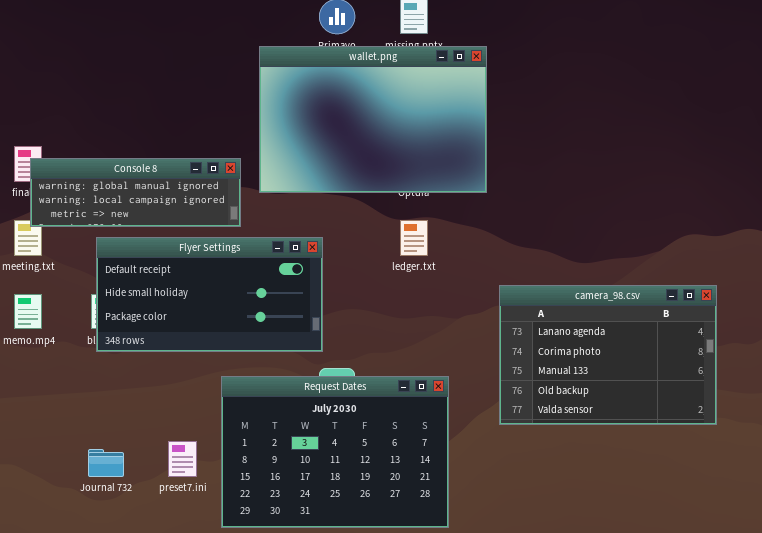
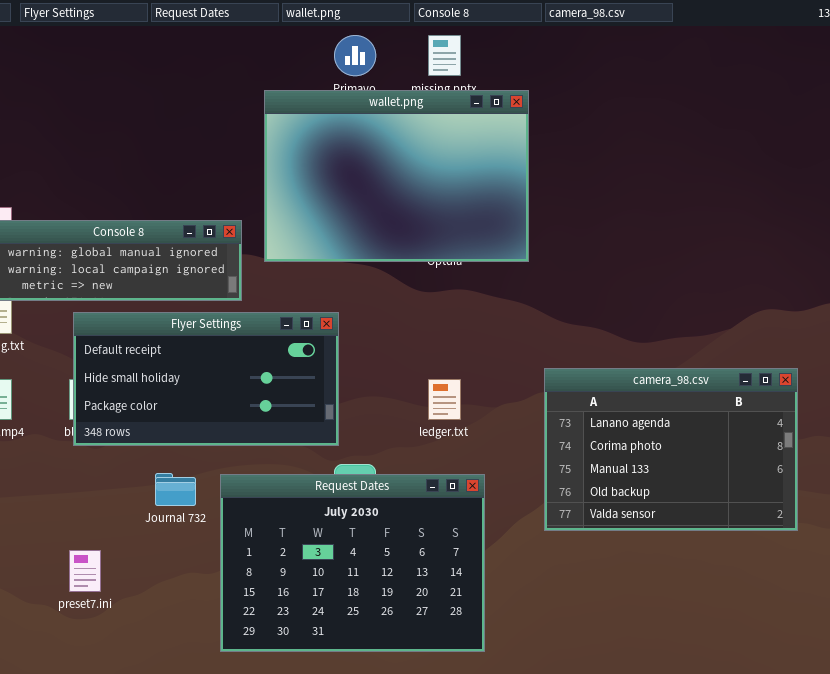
ledger.txt: [400,220,428,256] -> [428,379,461,420], moved
preset7.ini: [168,441,197,477] -> [69,550,101,592], moved
Journal 732: [88,449,124,477] -> [155,473,196,506], moved

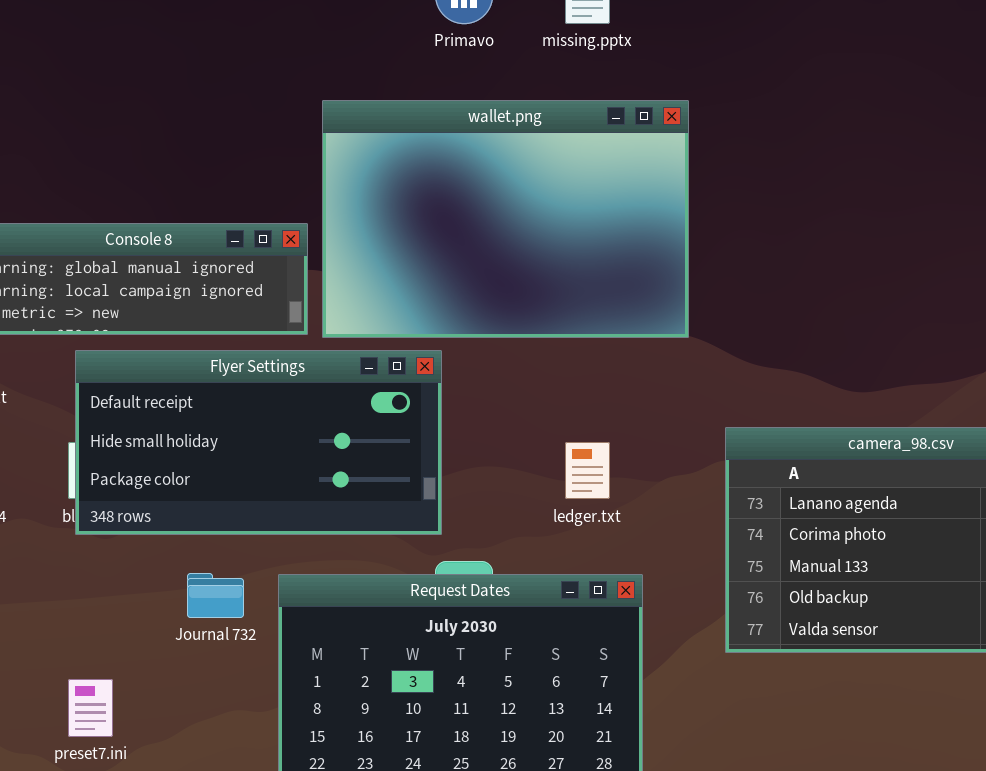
wallet.png: [264,90,529,262] -> [322,100,689,338], moved

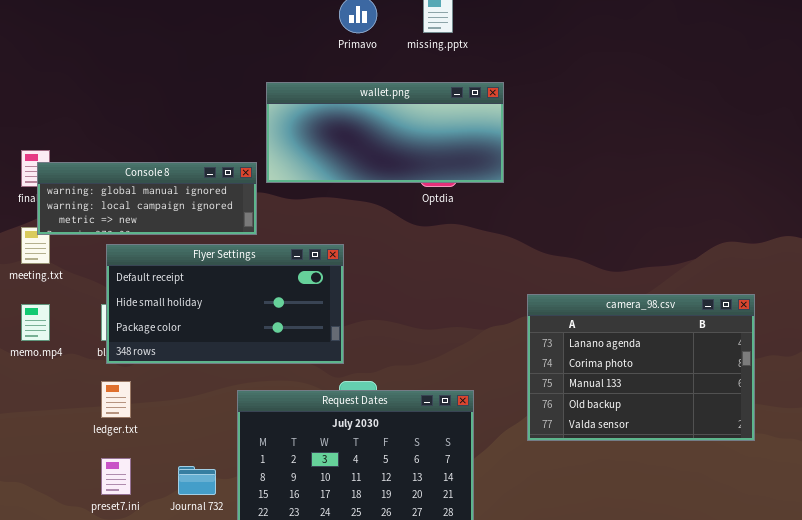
wallet.png: [322,100,689,338] -> [266,82,504,183], resized
ledger.txt: [565,442,610,499] -> [101,381,131,418], moved
Journal 732: [187,573,244,618] -> [178,466,216,495], moved

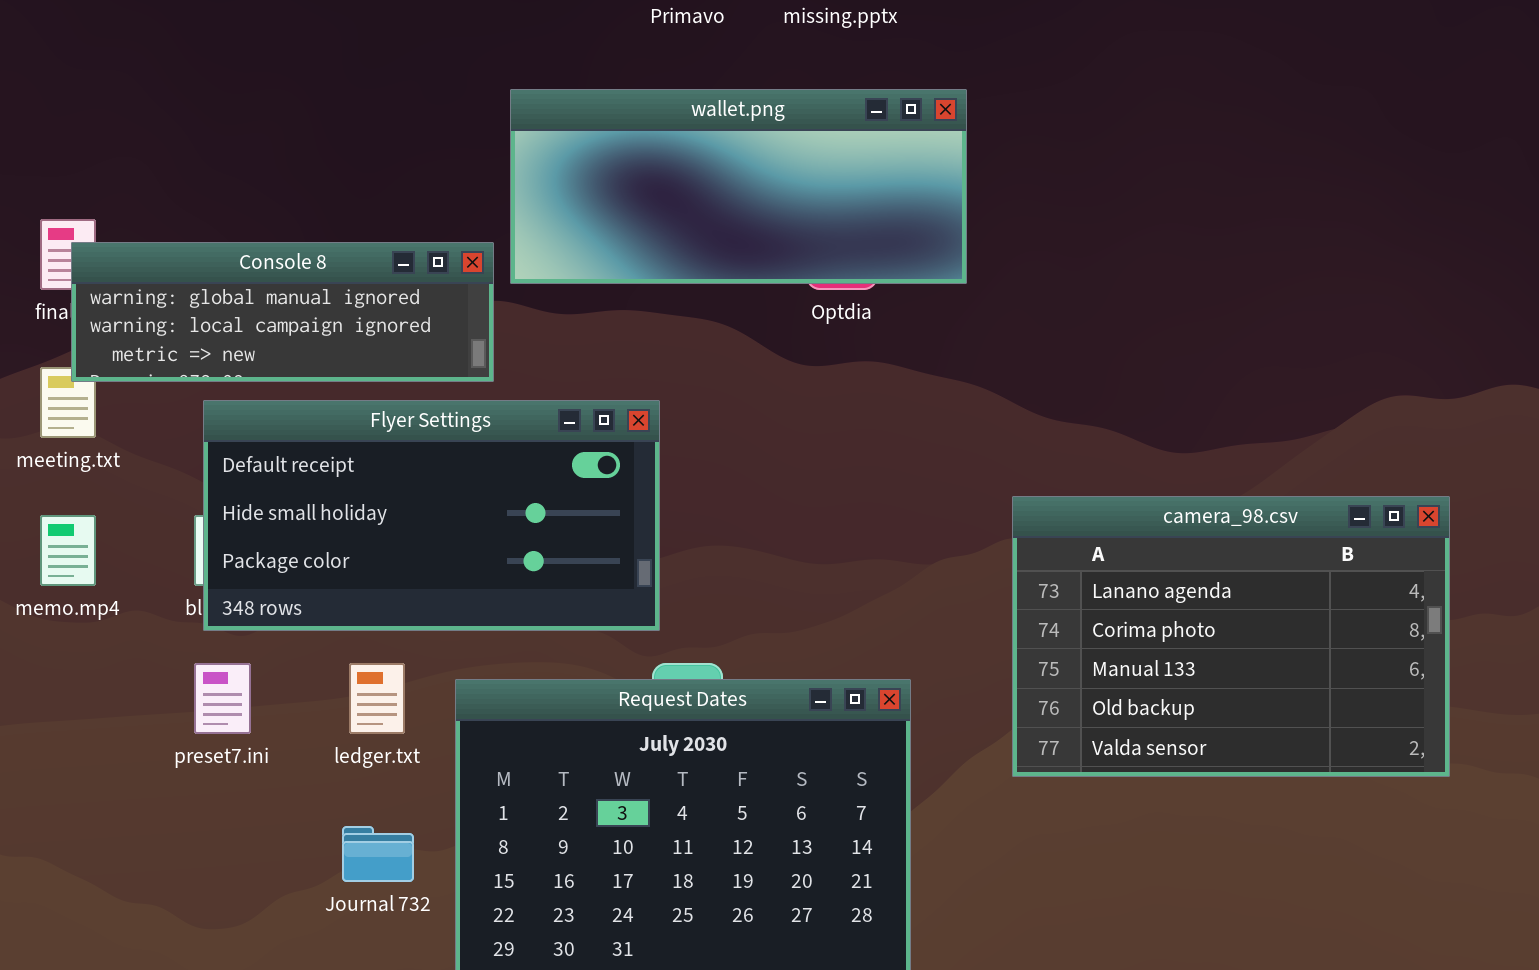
ledger.txt: [101,381,131,418] -> [349,663,405,734], moved
preset7.ini: [101,458,131,495] -> [194,663,251,734], moved

